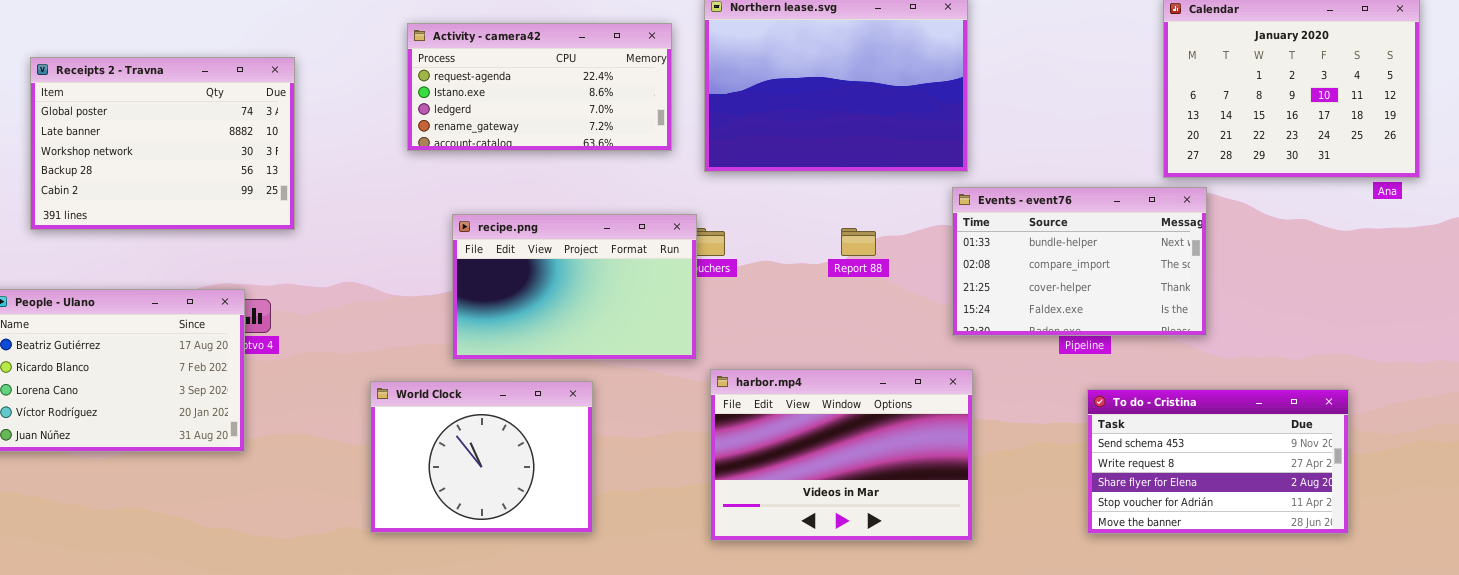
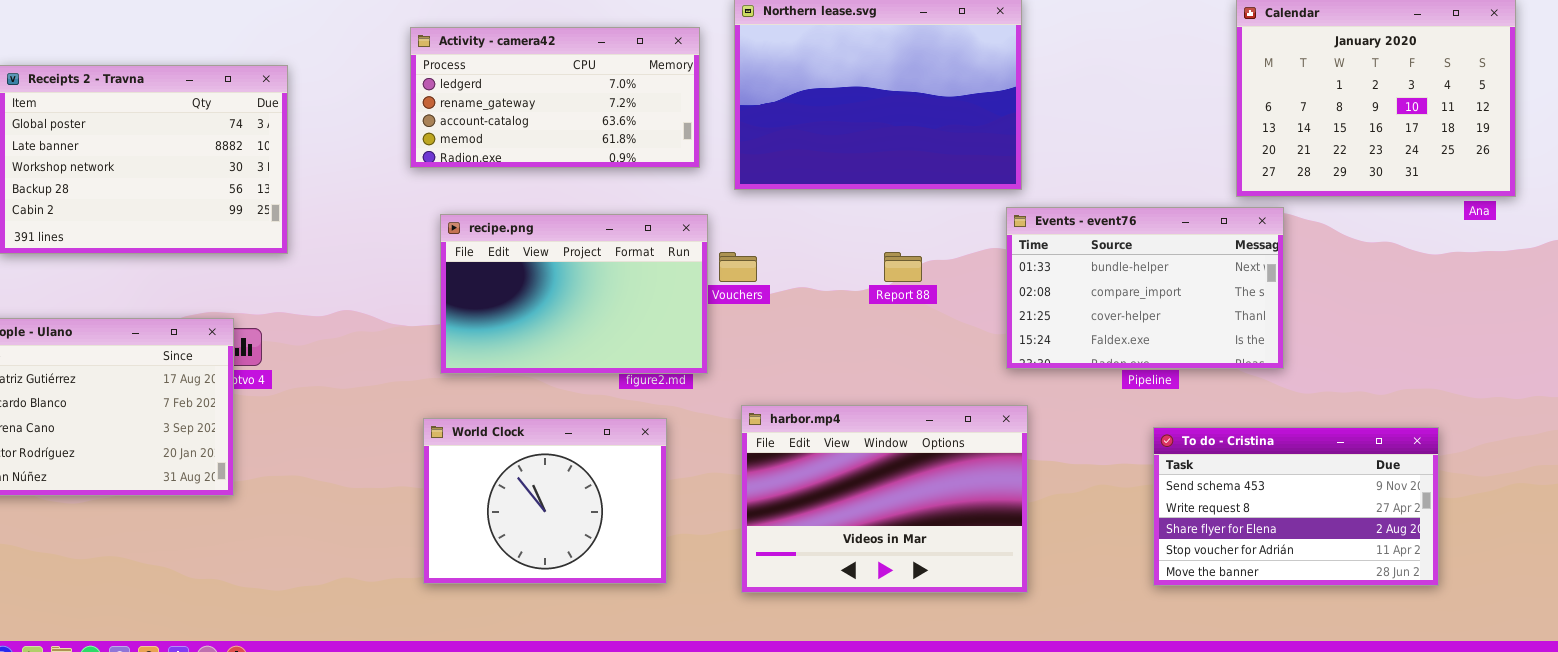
Activity - camera42: [407,23,672,151] -> [410,27,700,168], scrolled down 2 rows
recipe.png: [452,214,697,360] -> [440,214,708,374], moved
World Clock: [370,381,593,533] -> [423,418,667,584], moved

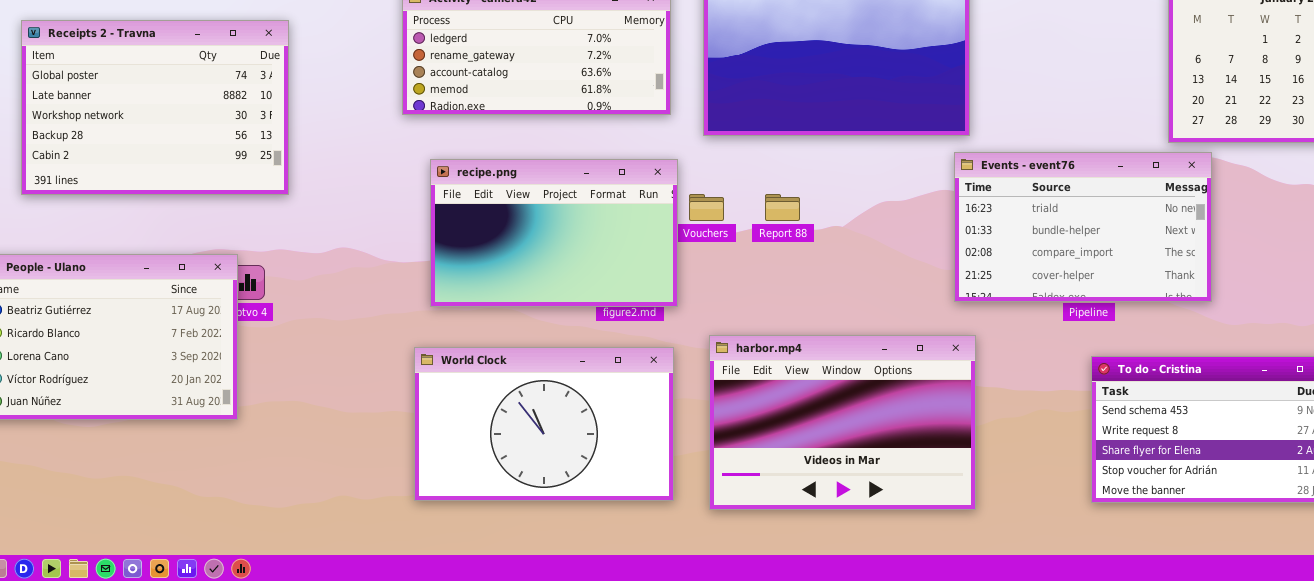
Events - event76: [1006,207,1284,369] -> [954,152,1212,302], scrolled up 1 row
Report 88: [884,252,922,282] -> [765,194,800,221], moved
World Clock: [423,418,667,584] -> [414,347,674,501], resized

